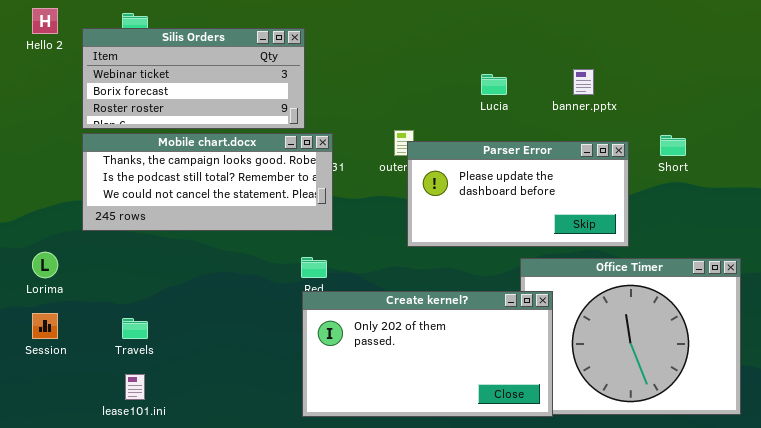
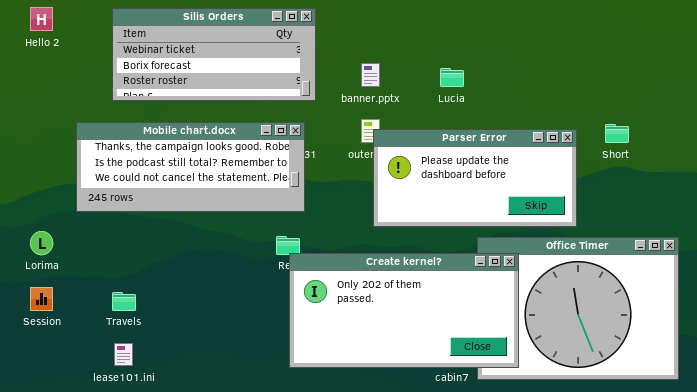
Silis Orders: [82,28,305,129] -> [112,8,316,101], moved
banner.pptx: [573,69,594,95] -> [361,63,380,87], moved
Create kernel?: [302,291,553,417] -> [289,253,519,368], moved

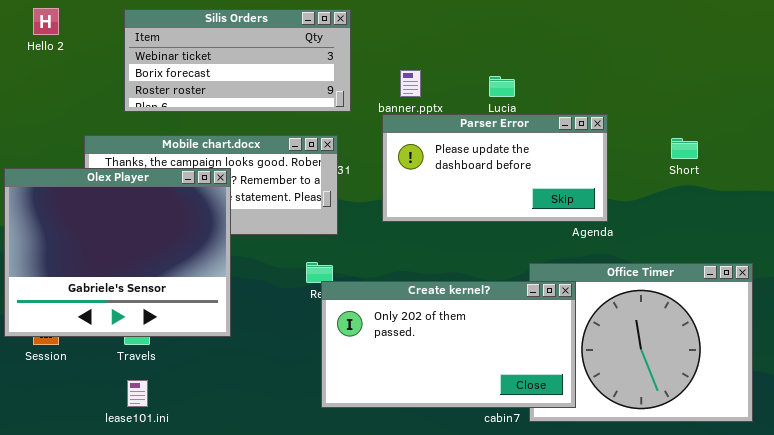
Parser Error: [373,129,577,227] -> [382,114,608,222], moved
Olex Player: none -> [4,168,231,337], opened

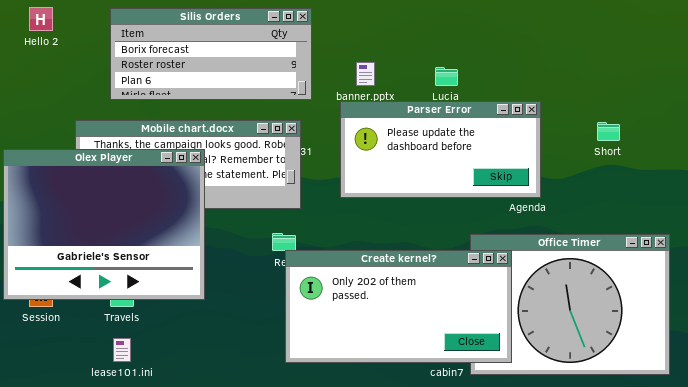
Silis Orders: [124,9,351,112] -> [110,8,312,100], scrolled down 1 row

